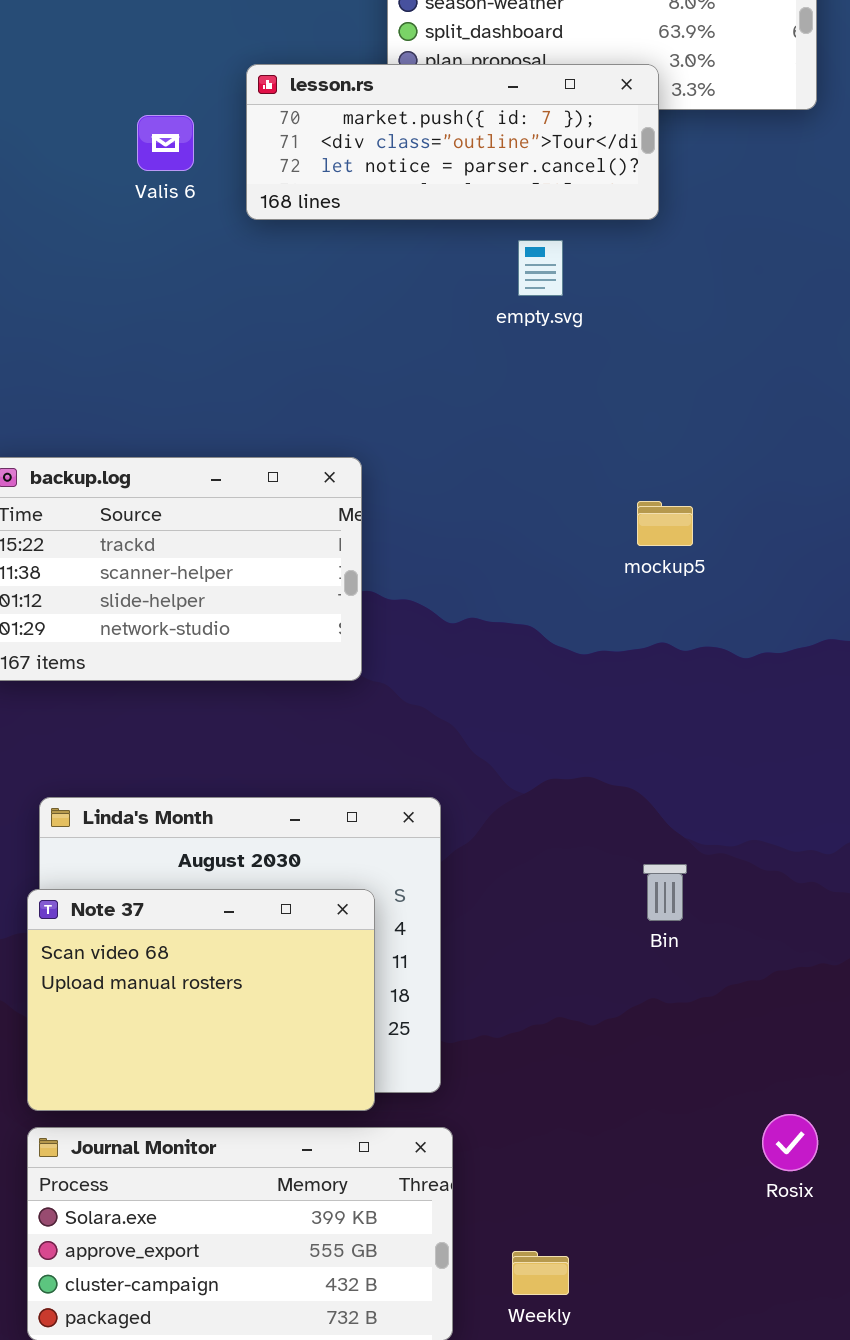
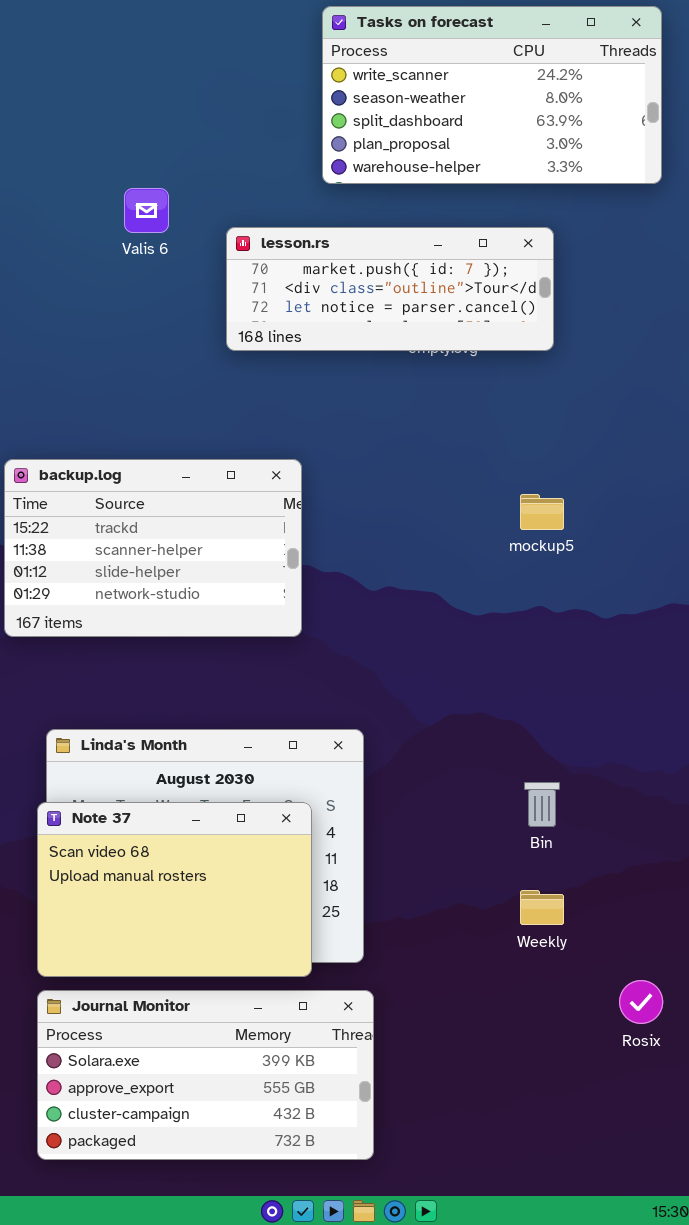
lesson.rs: [246,64,659,220] -> [226,227,554,351], moved
Weekly: [512,1251,569,1295] -> [520,890,564,925], moved

